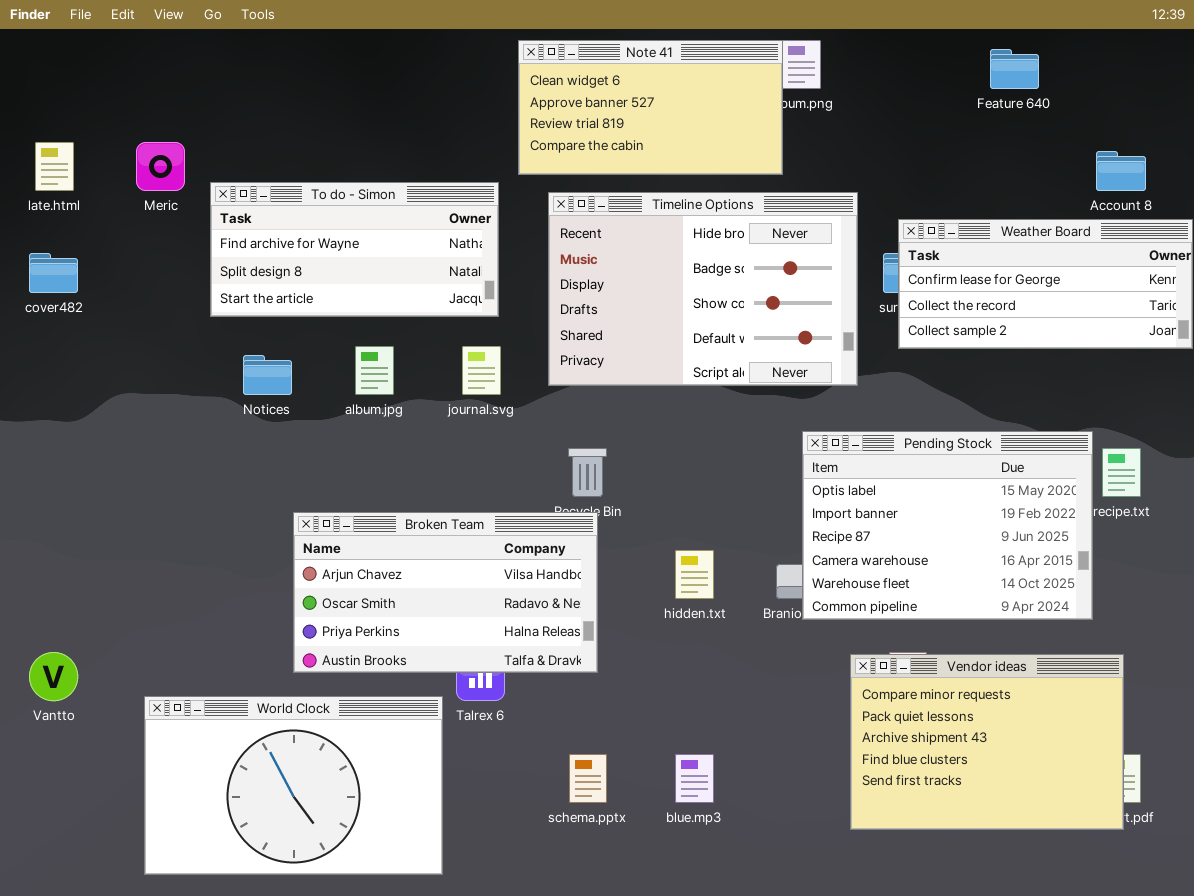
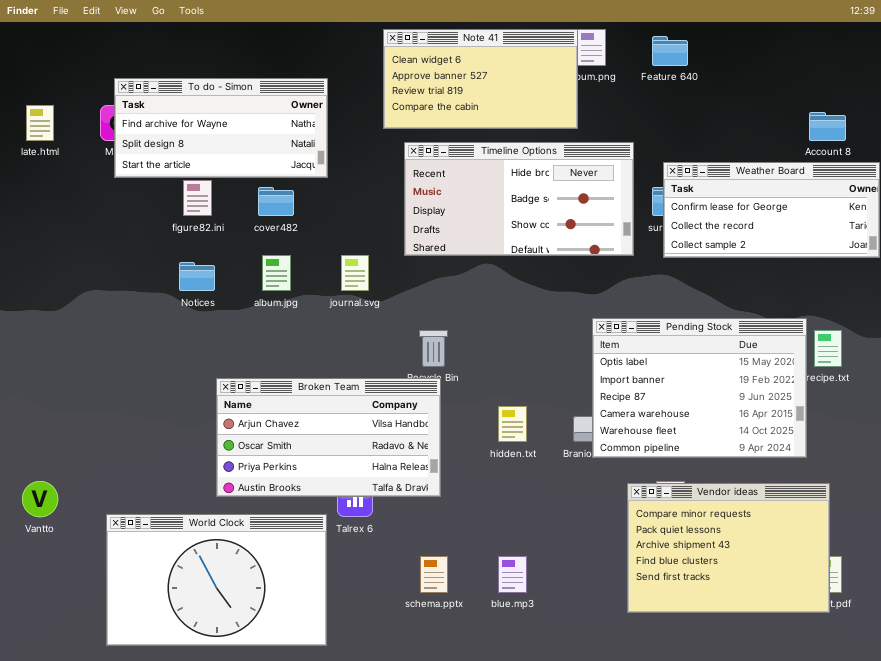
Feature 640: [990,49,1039,89] -> [652,36,688,66], moved
To do - Simon: [210,182,499,317] -> [114,78,328,178], moved
Timeline Options: [548,192,858,386] -> [404,142,634,256], resized
cover482: [29,253,78,293] -> [258,187,294,216], moved

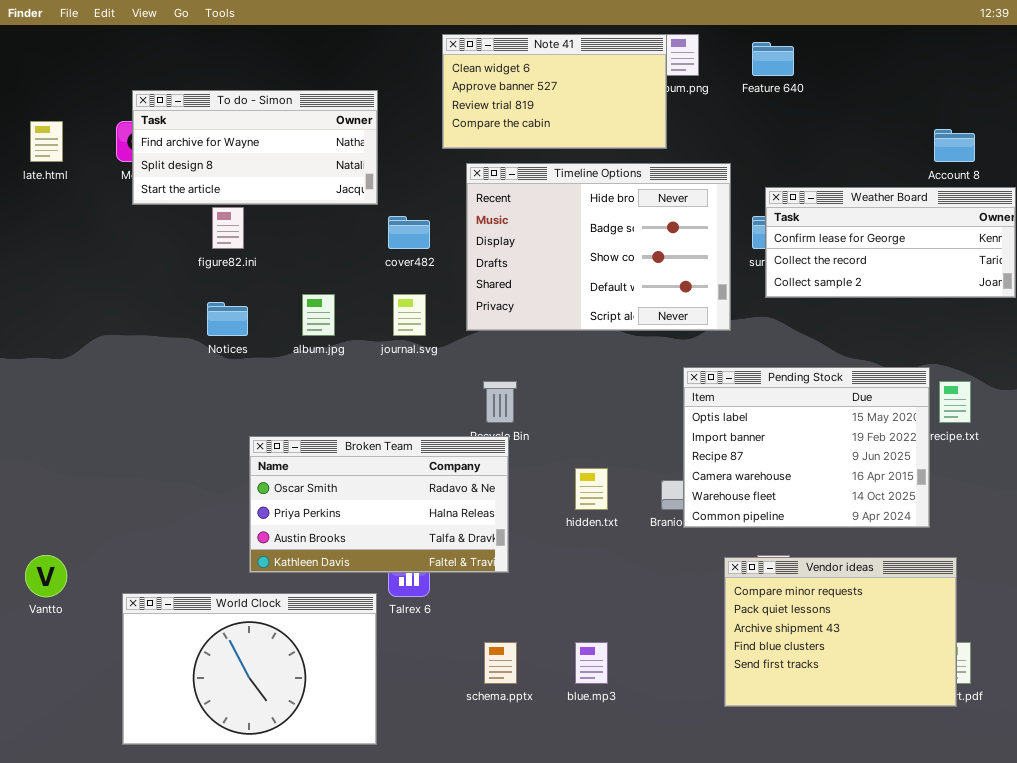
Timeline Options: [404,142,634,256] -> [466,163,731,331], resized
cover482: [258,187,294,216] -> [388,216,430,249], moved
Broken Team: [216,378,441,497] -> [249,436,509,573], scrolled down 1 row

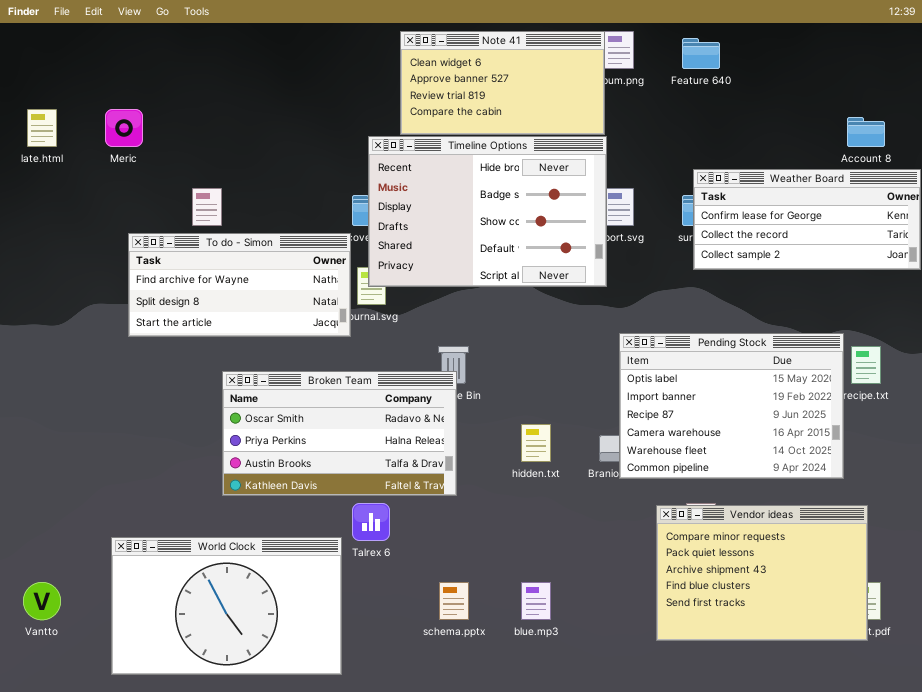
To do - Simon: [132,90,378,205] -> [128,233,351,337], moved
Timeline Options: [466,163,731,331] -> [368,136,607,287], moved
Broken Team: [249,436,509,573] -> [222,371,457,496], moved
Vantto: [25,555,67,597] -> [23,582,61,620], moved

